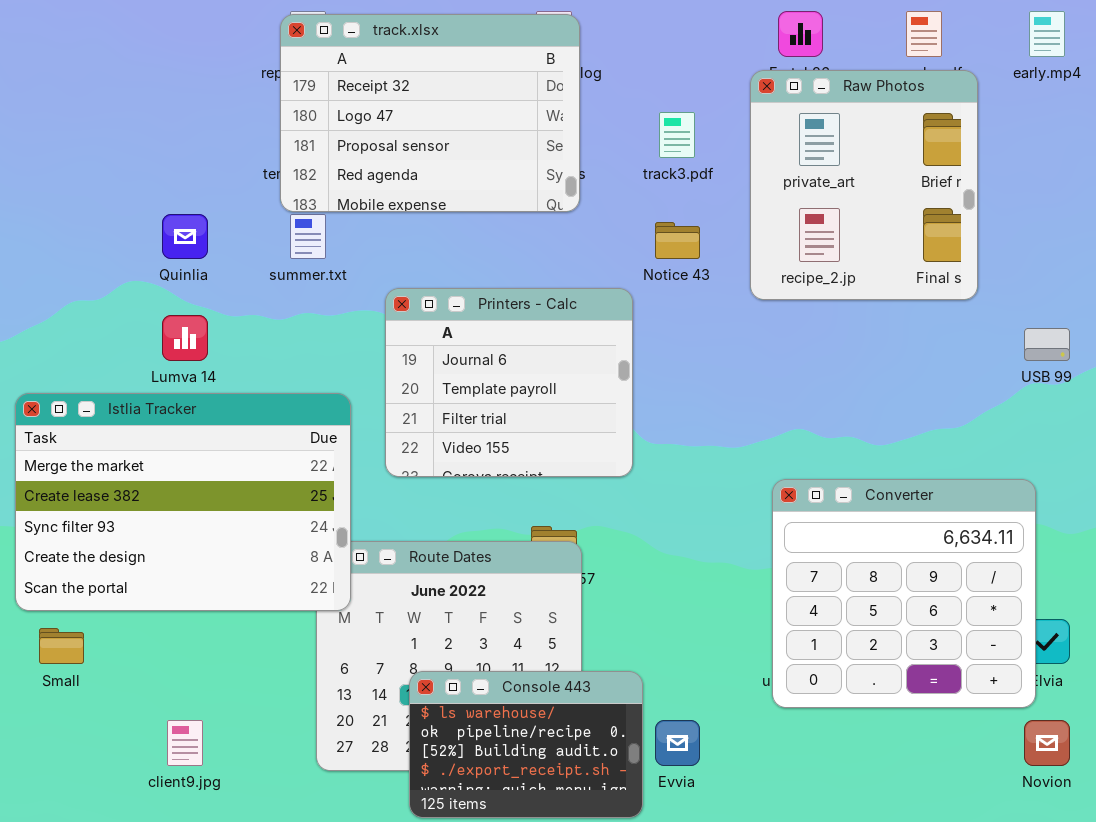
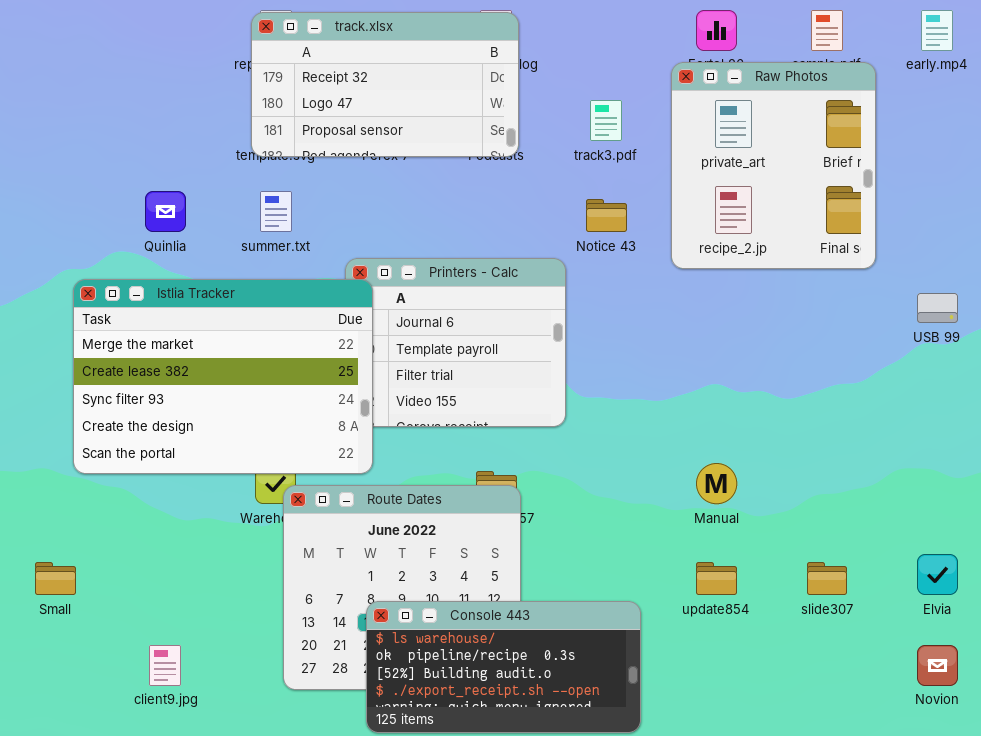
track.xlsx: [280,14,580,212] -> [251,12,519,157], resized
Istlia Tracker: [15,393,351,611] -> [73,279,373,474], moved
Converter: [772,479,1036,708] -> none, closed
Console 443: [409,671,643,818] -> [366,601,641,733], resized

